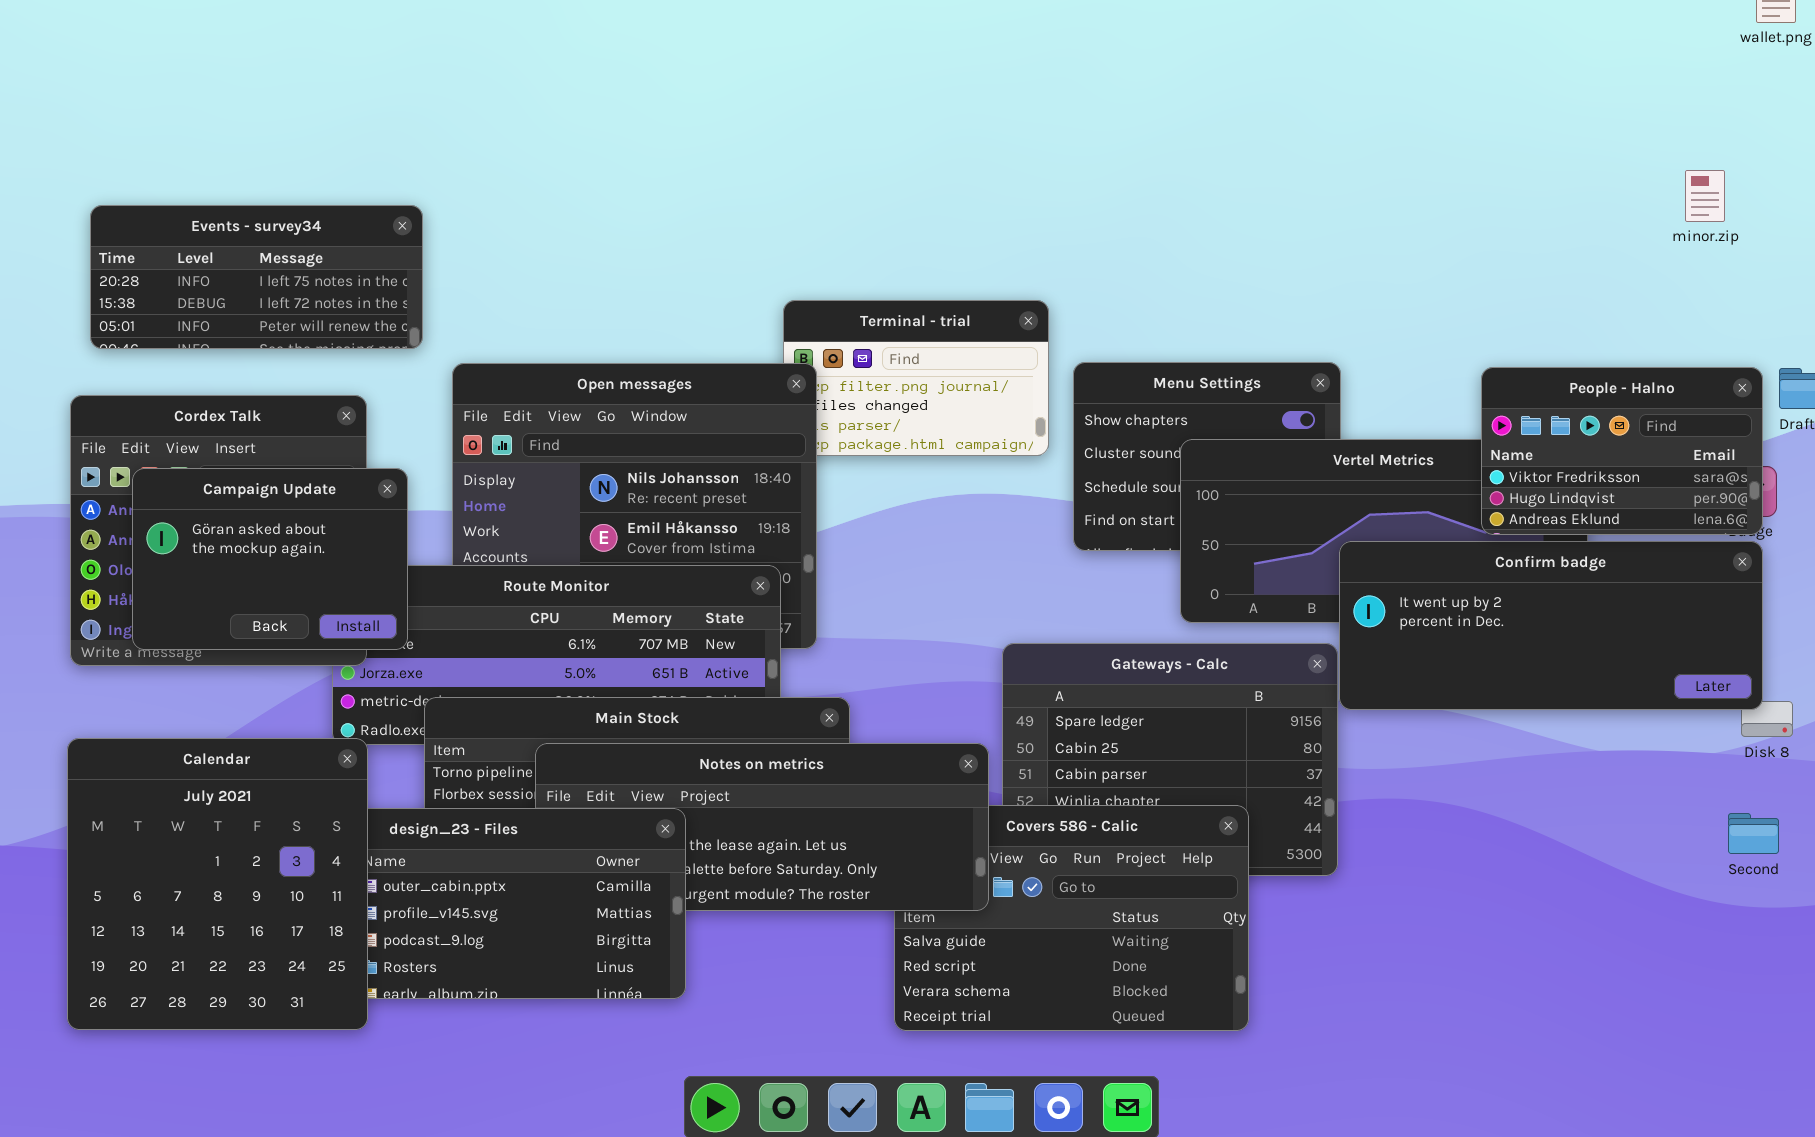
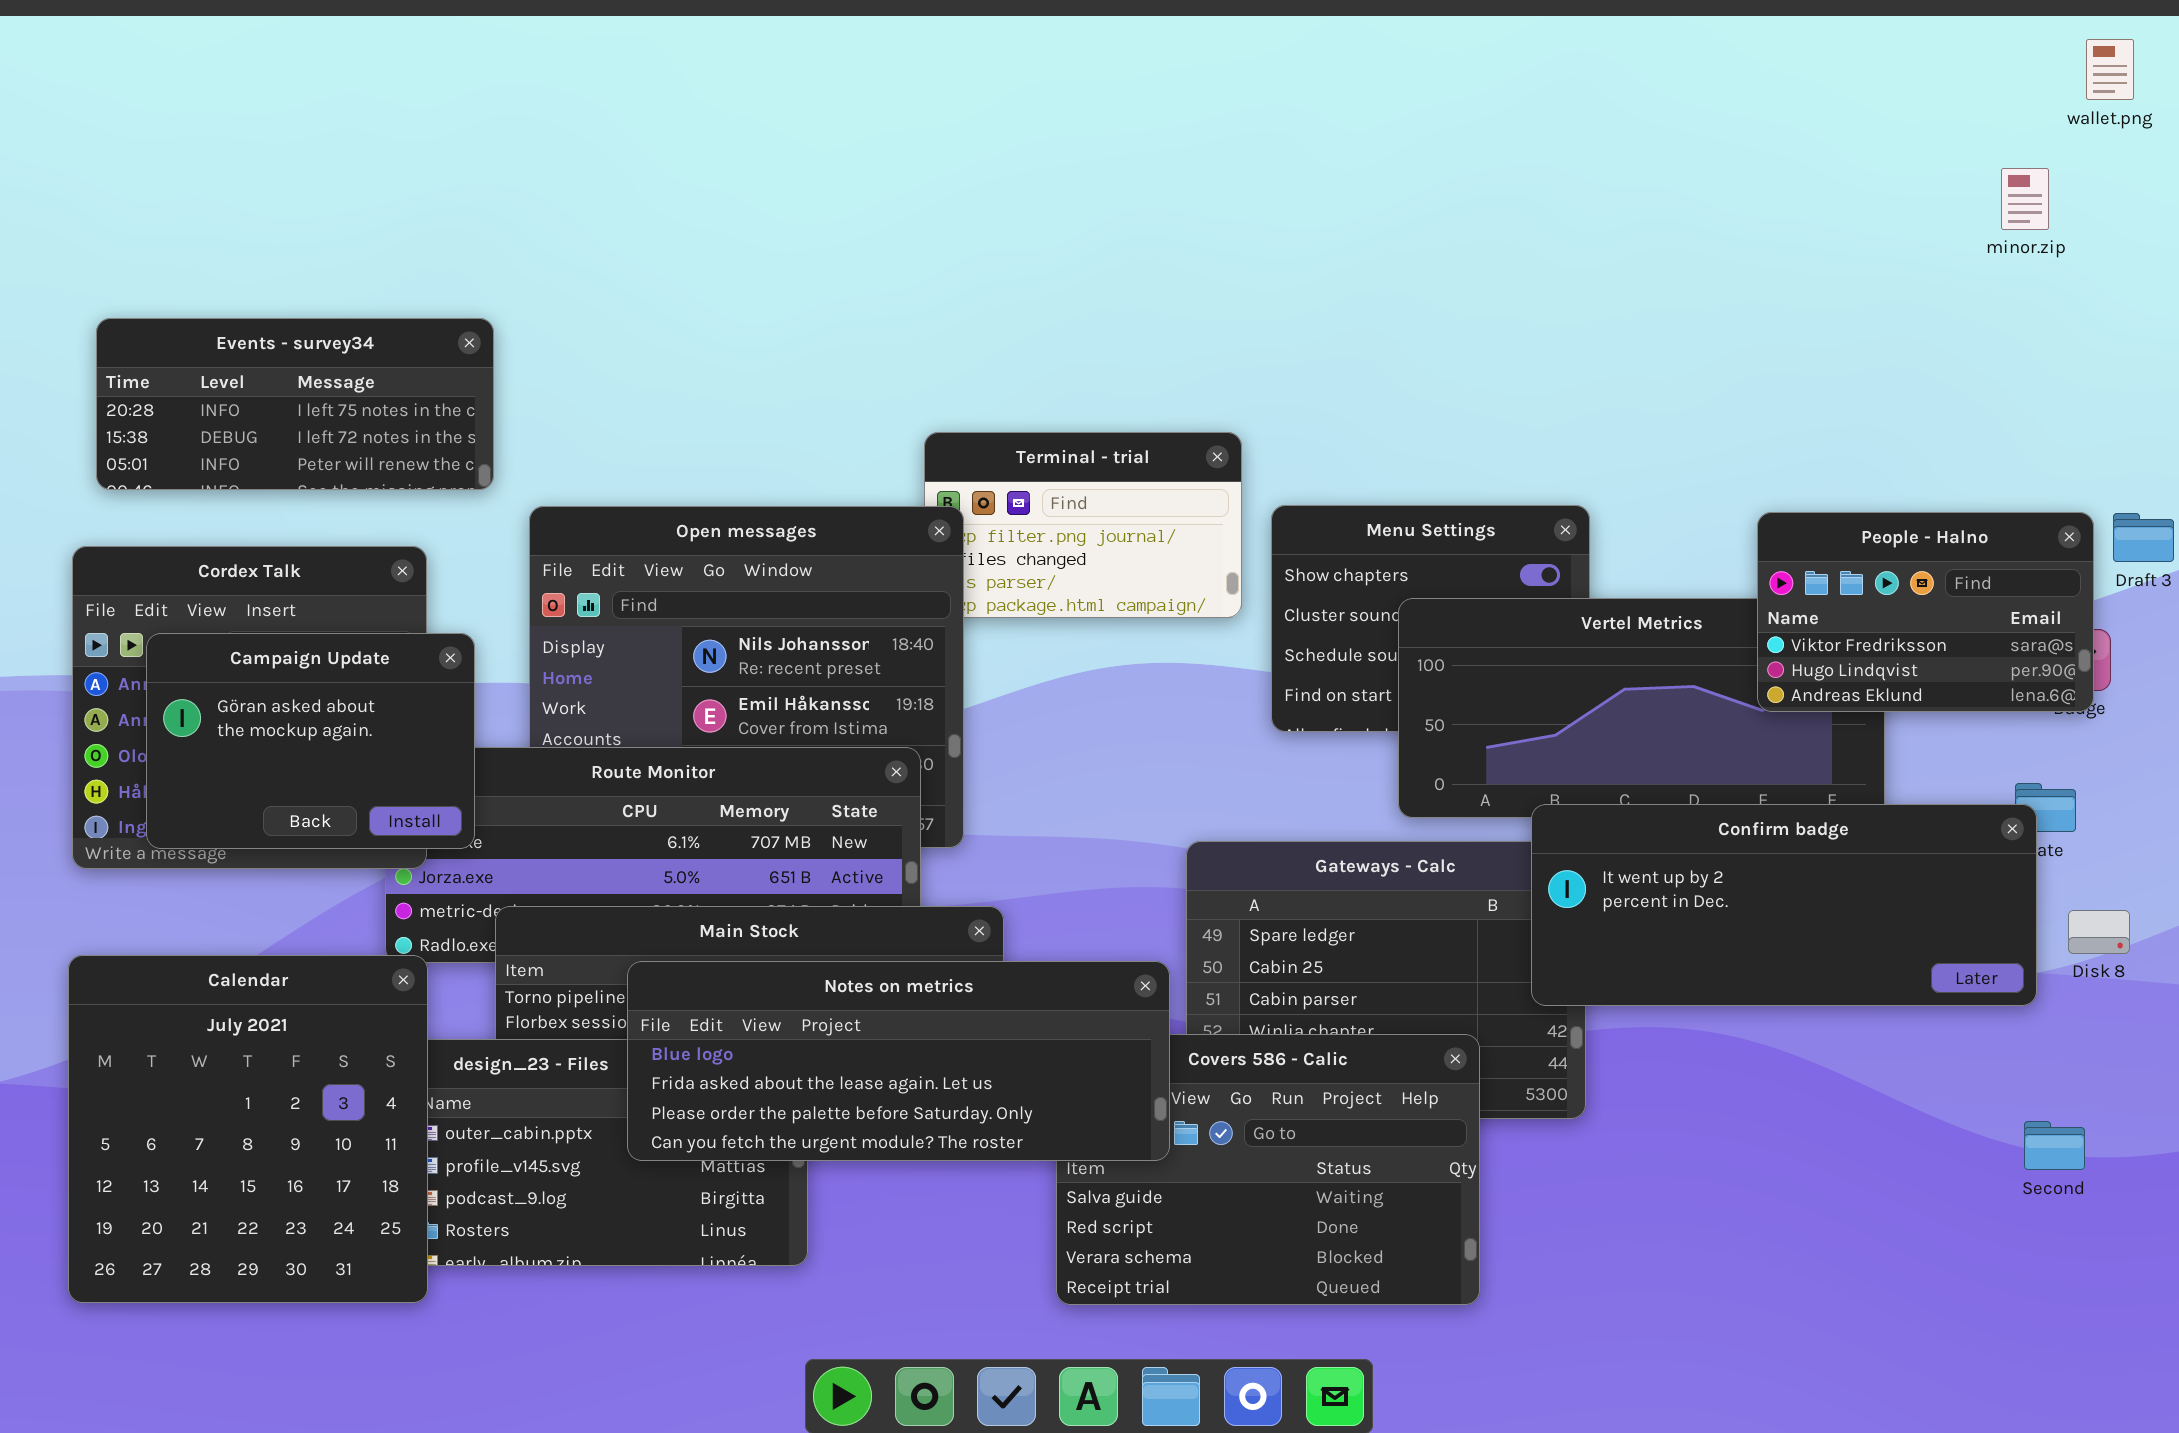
minor.zip: [1685,170,1725,222] -> [2001,168,2049,230], moved
Confirm badge: [1339,541,1763,710] -> [1531,804,2037,1006], moved
Notes on metrics: [535,743,989,911] -> [627,961,1170,1161], raised
Second: [1728,813,1779,854] -> [2024,1121,2085,1170], moved

